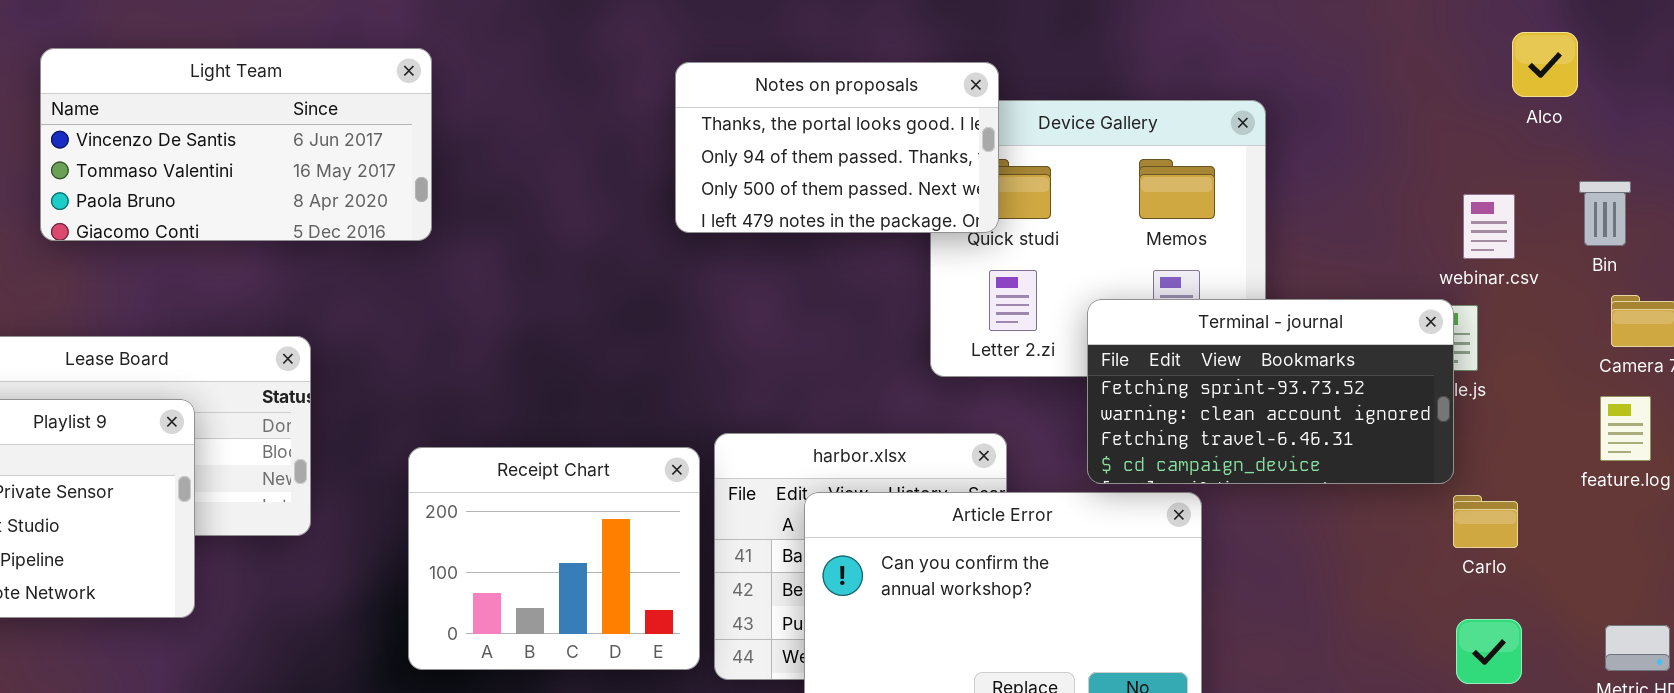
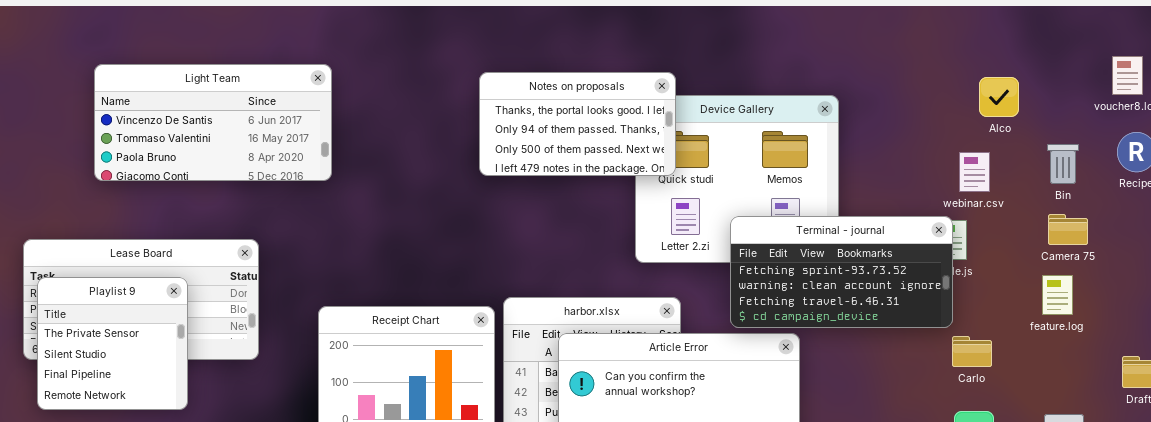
Alco: [1512,32,1578,97] -> [979,77,1019,117], moved
Bin: [1579,181,1631,246] -> [1047,144,1079,184], moved

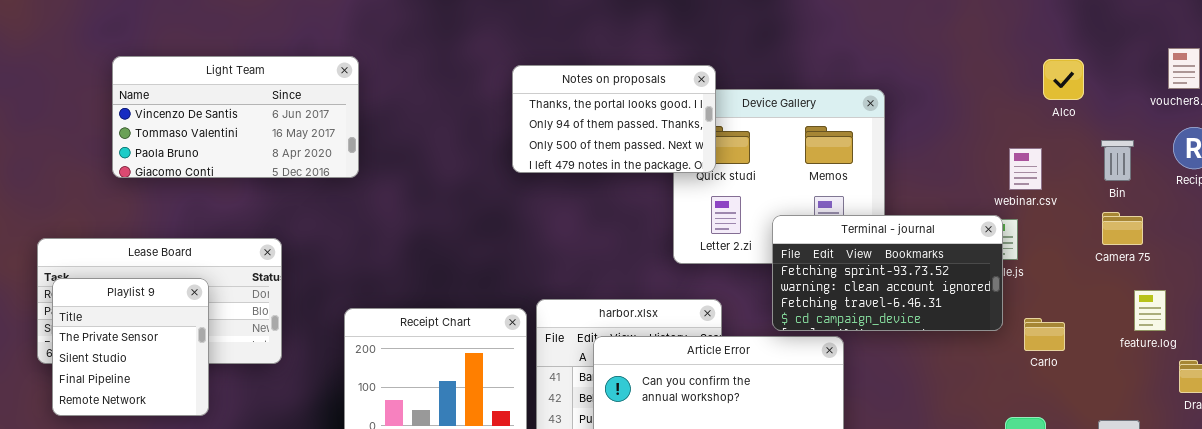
Alco: [979,77,1019,117] -> [1043,59,1084,100], moved
feature.log: [1042,275,1073,315] -> [1134,290,1166,331], moved
Carlo: [952,336,992,367] -> [1024,318,1065,351], moved

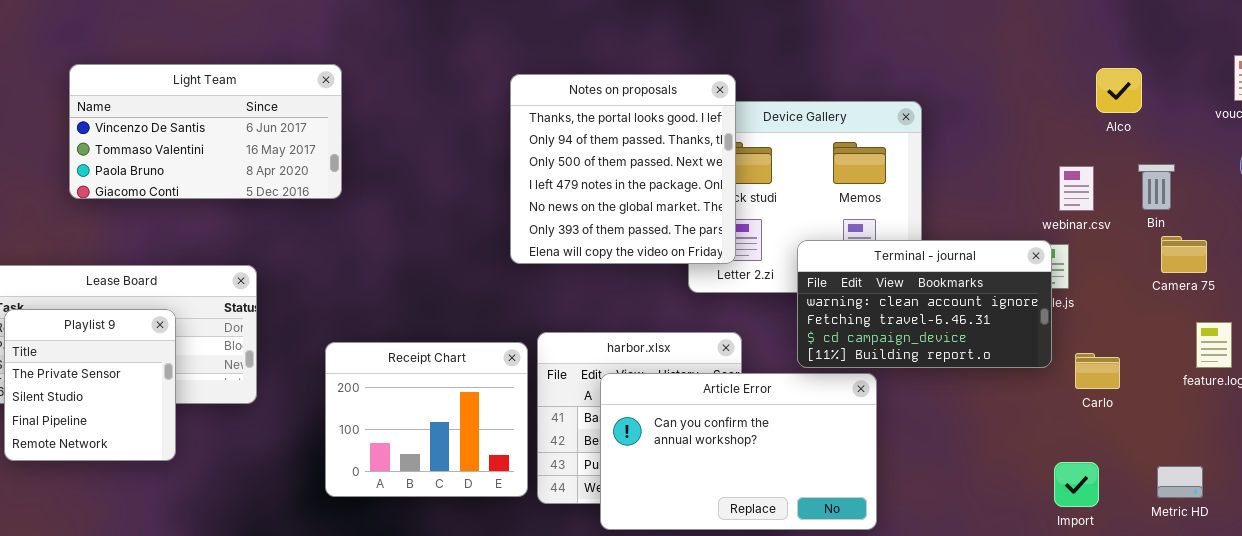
Notes on proposals: [512,65,716,173] -> [510,74,736,264], resized
Bin: [1101,140,1134,181] -> [1138,164,1175,210], moved
Terminal - journal: [772,215,1003,331] -> [797,240,1052,368], scrolled down 1 row

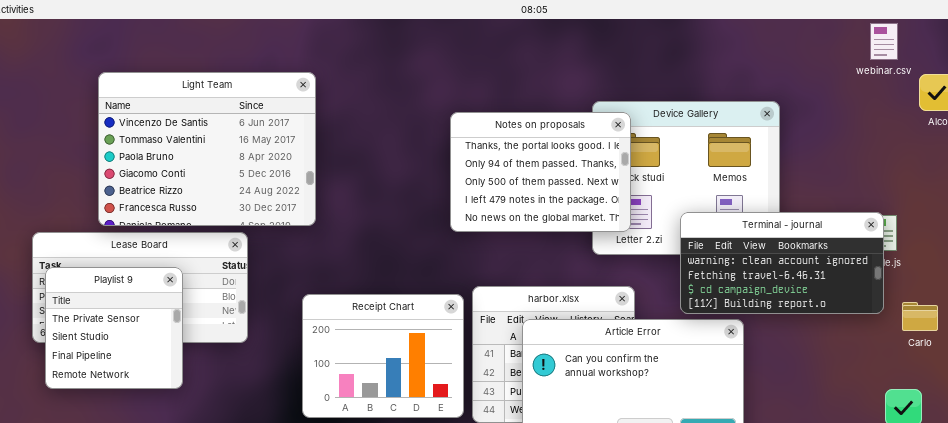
Light Team: [69,64,342,199] -> [98,72,316,226], resized
Notes on proposals: [510,74,736,264] -> [450,112,631,232], resized
webinar.csv: [1059,166,1094,211] -> [870,23,898,60], moved

